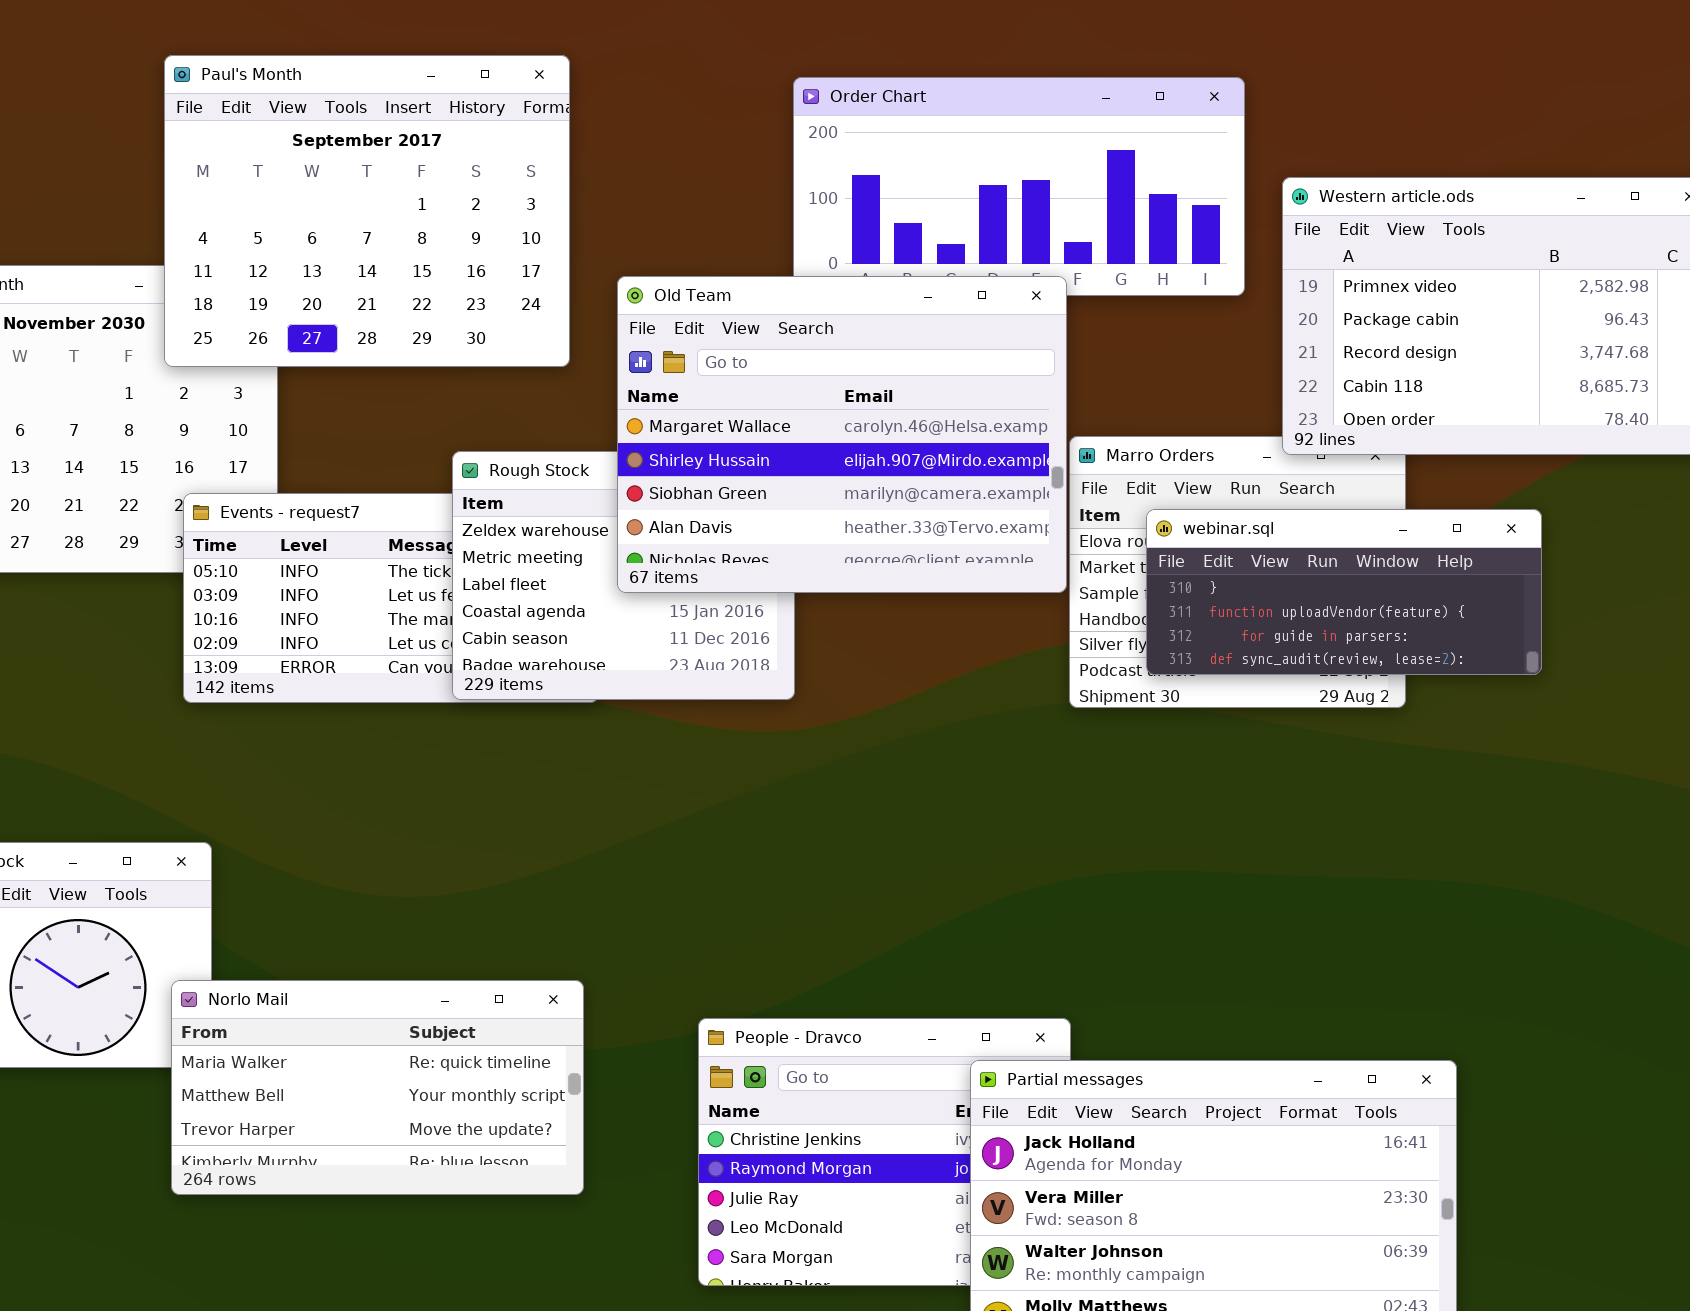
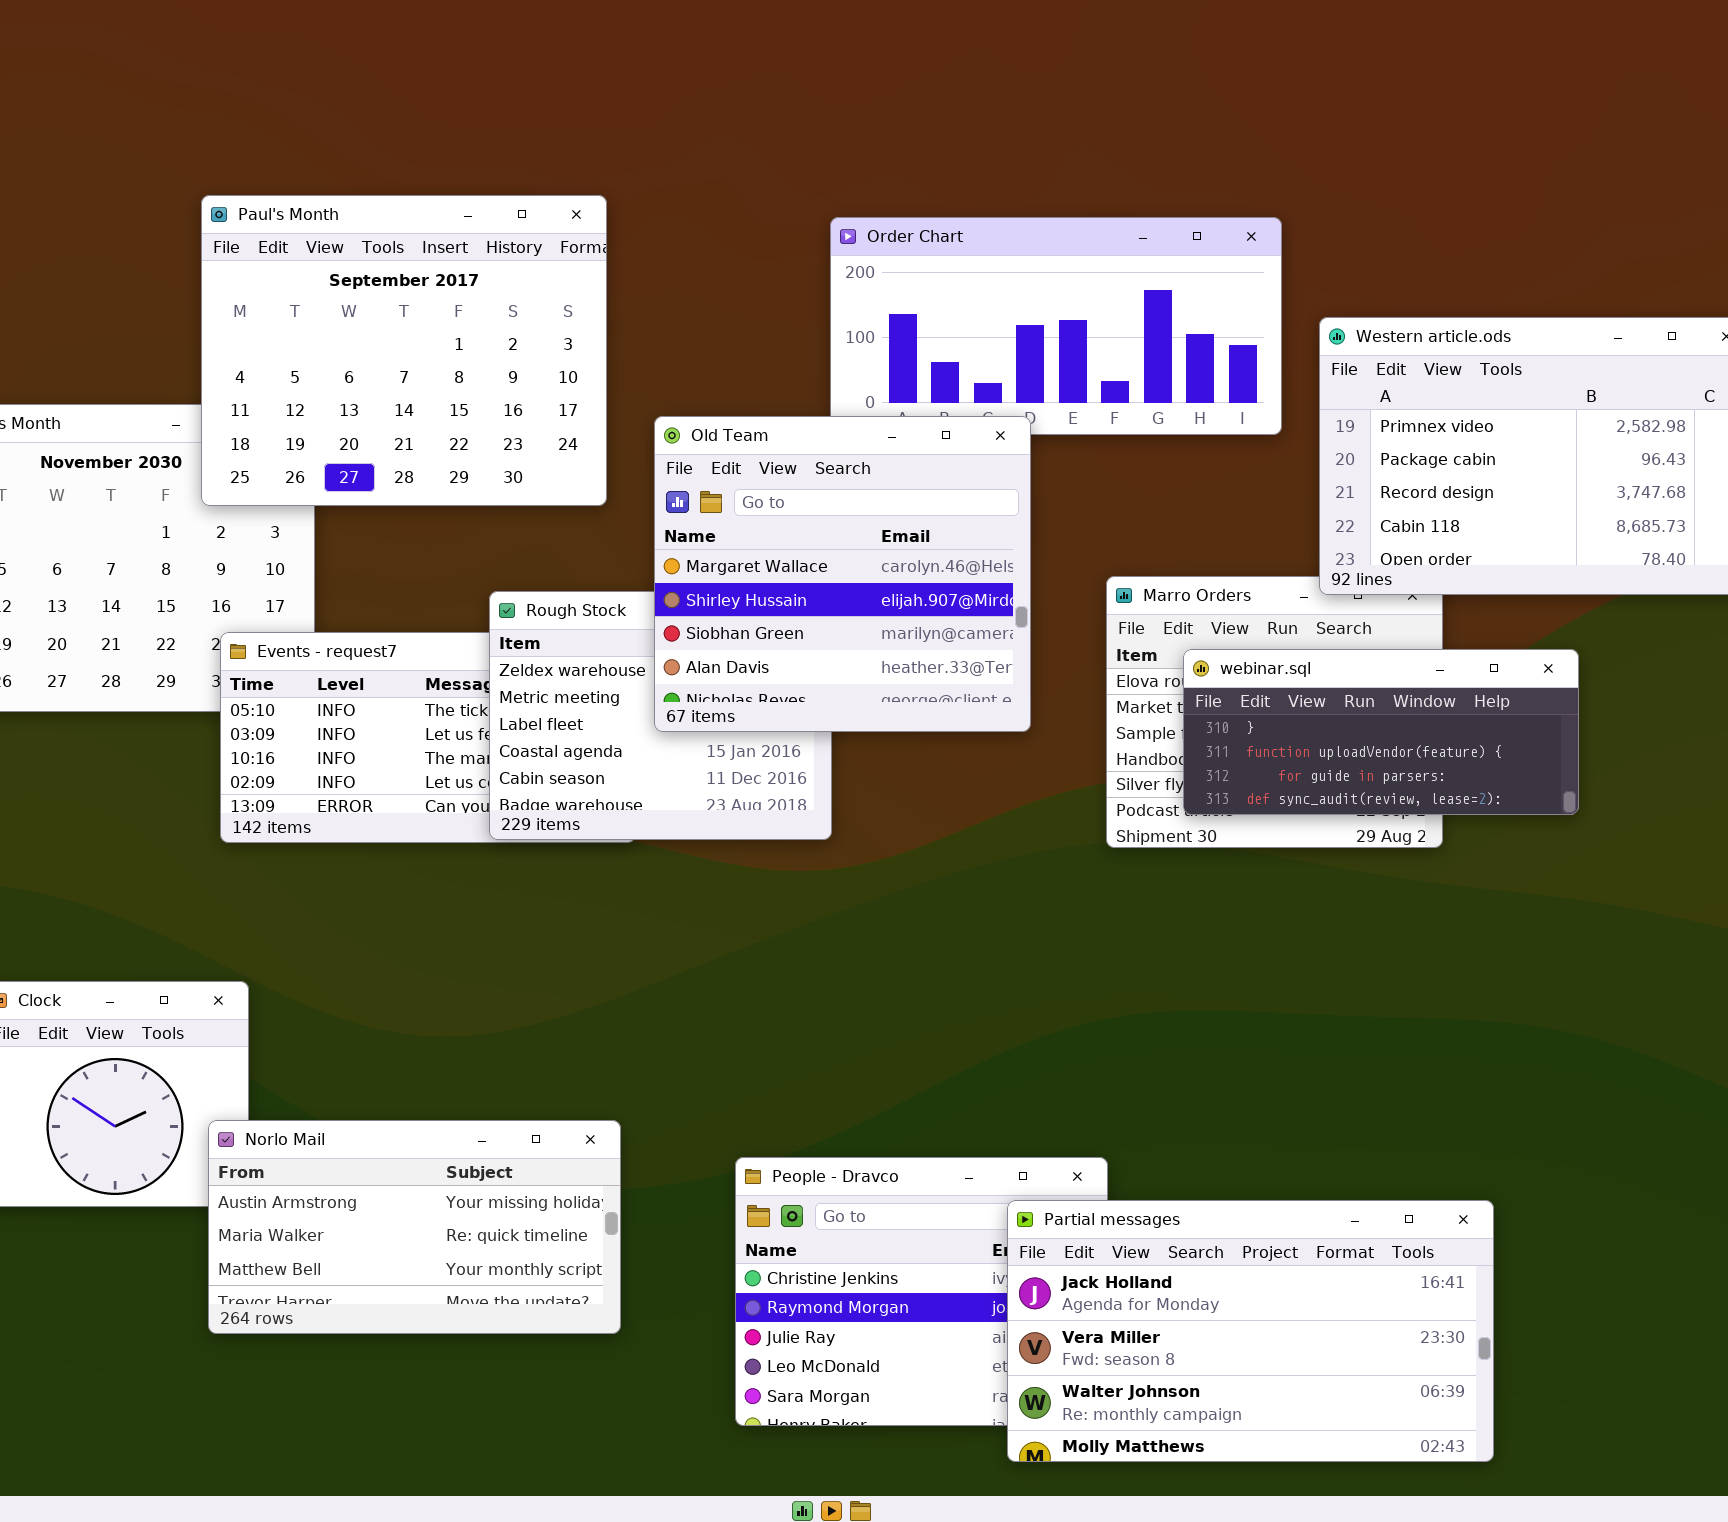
Old Team: [617,276,1067,593] -> [654,416,1031,732], resized
Norlo Mail: [171,980,584,1195] -> [208,1120,621,1334], scrolled up 1 row

